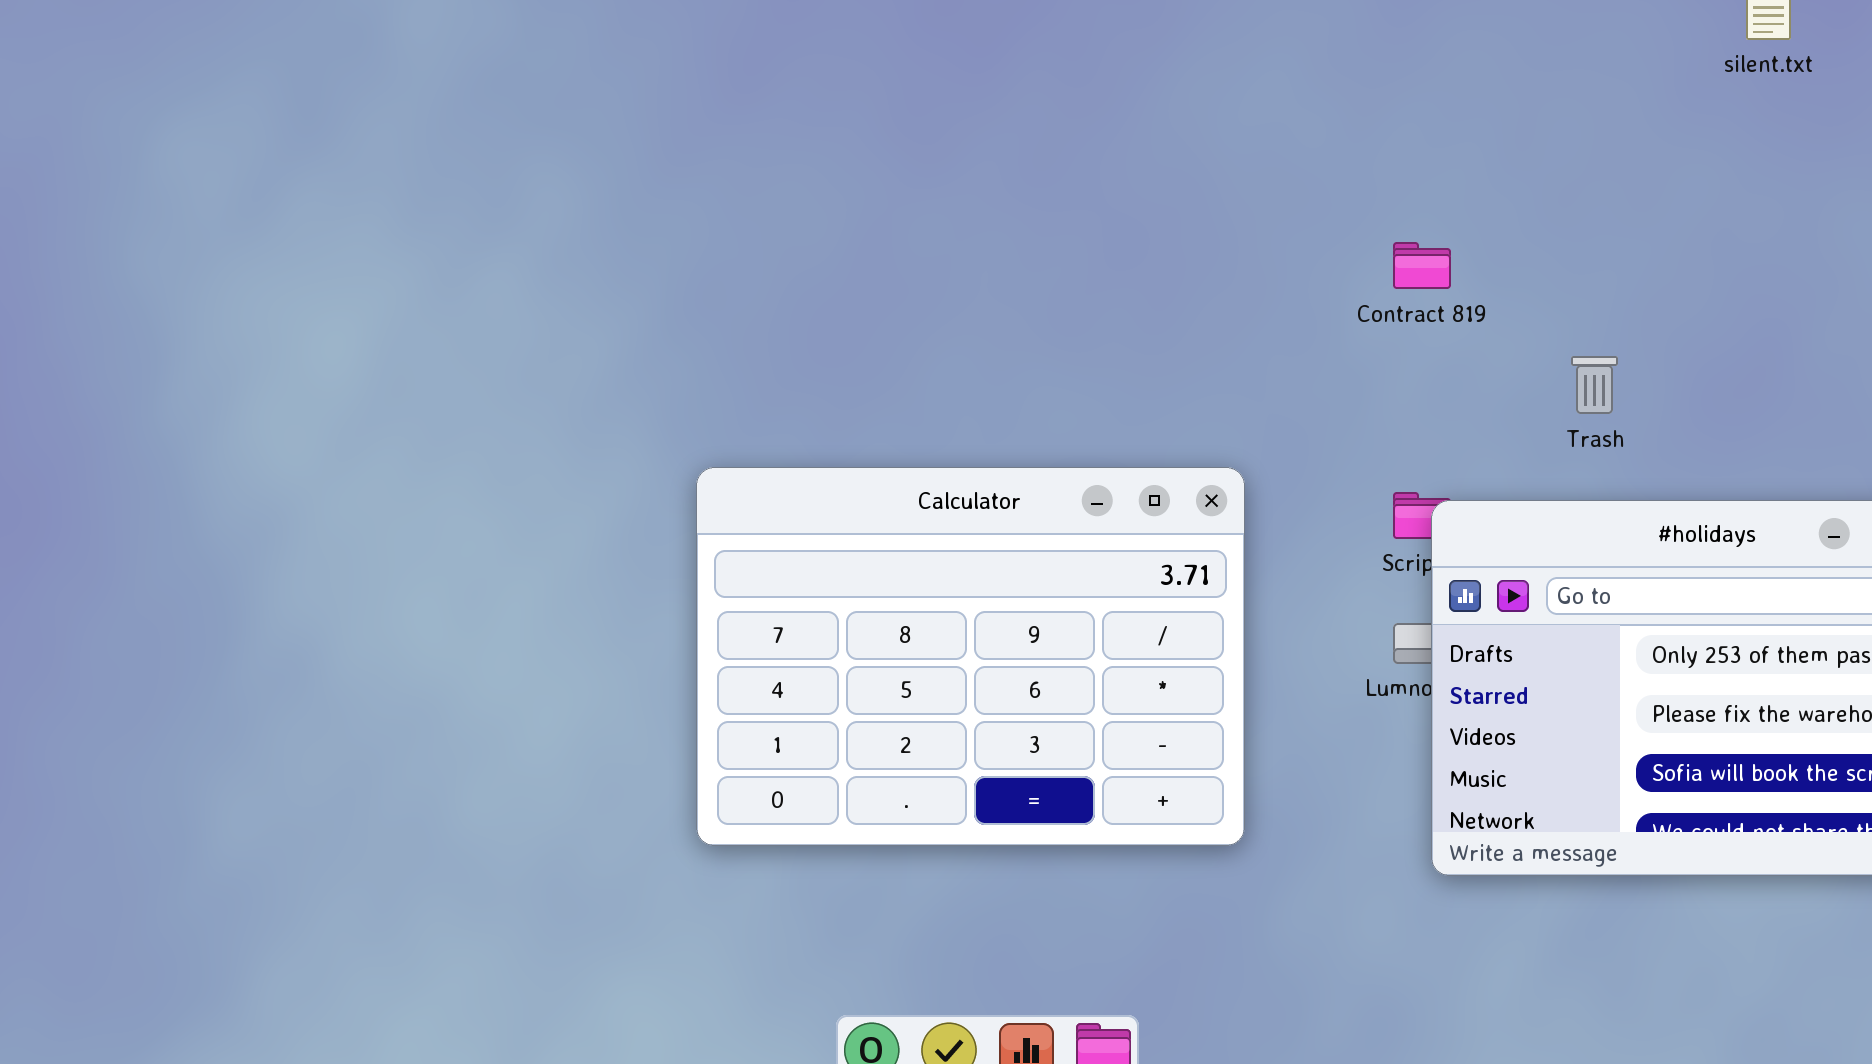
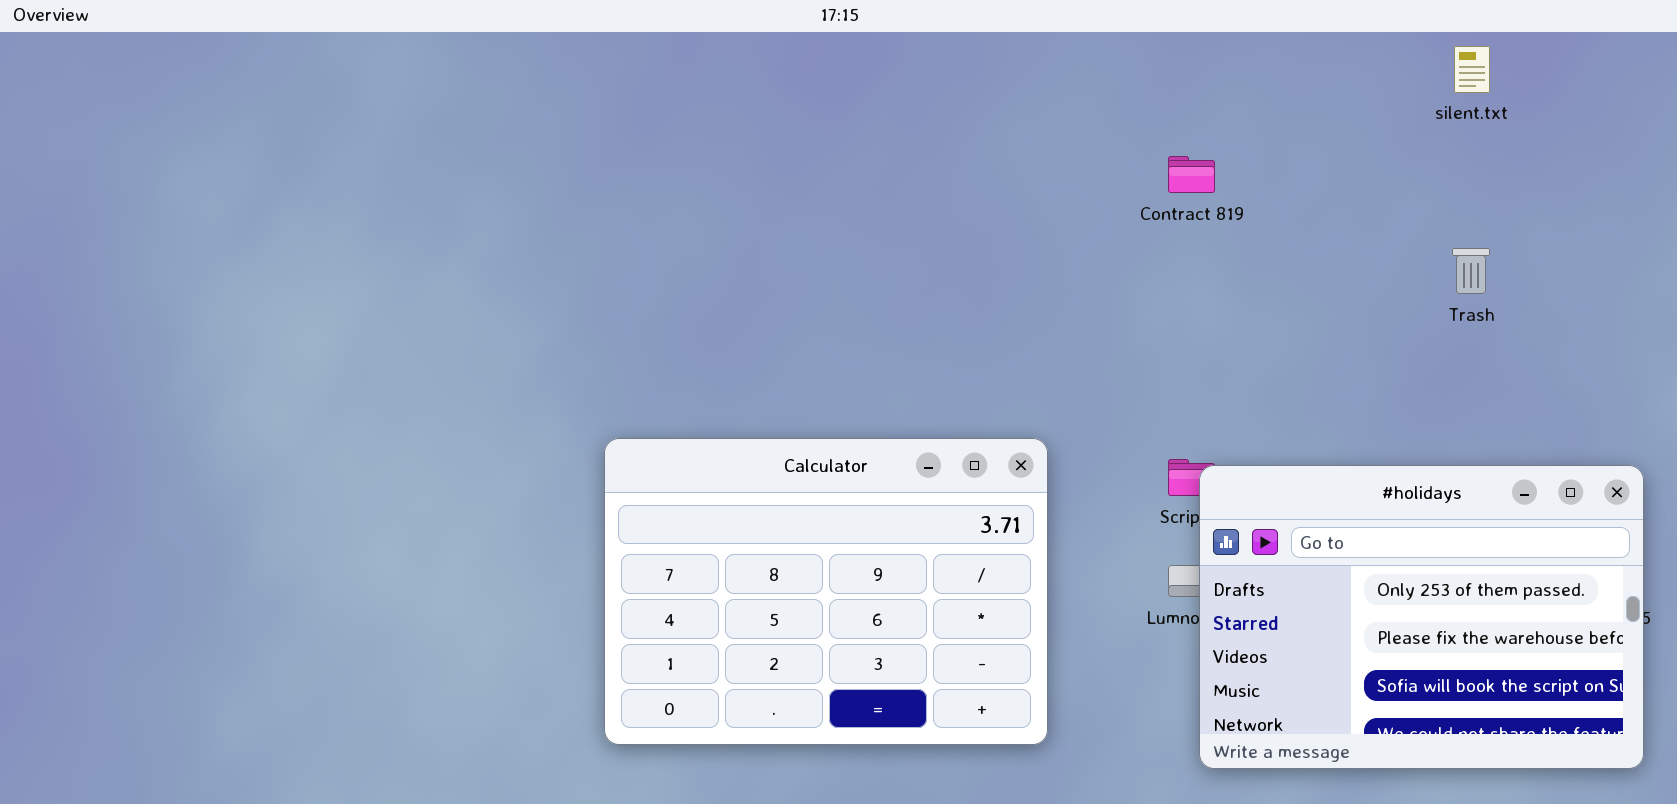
Contract 819: [1393,242,1451,289] -> [1168,156,1215,193], moved
Trash: [1571,356,1618,414] -> [1452,248,1490,294], moved

